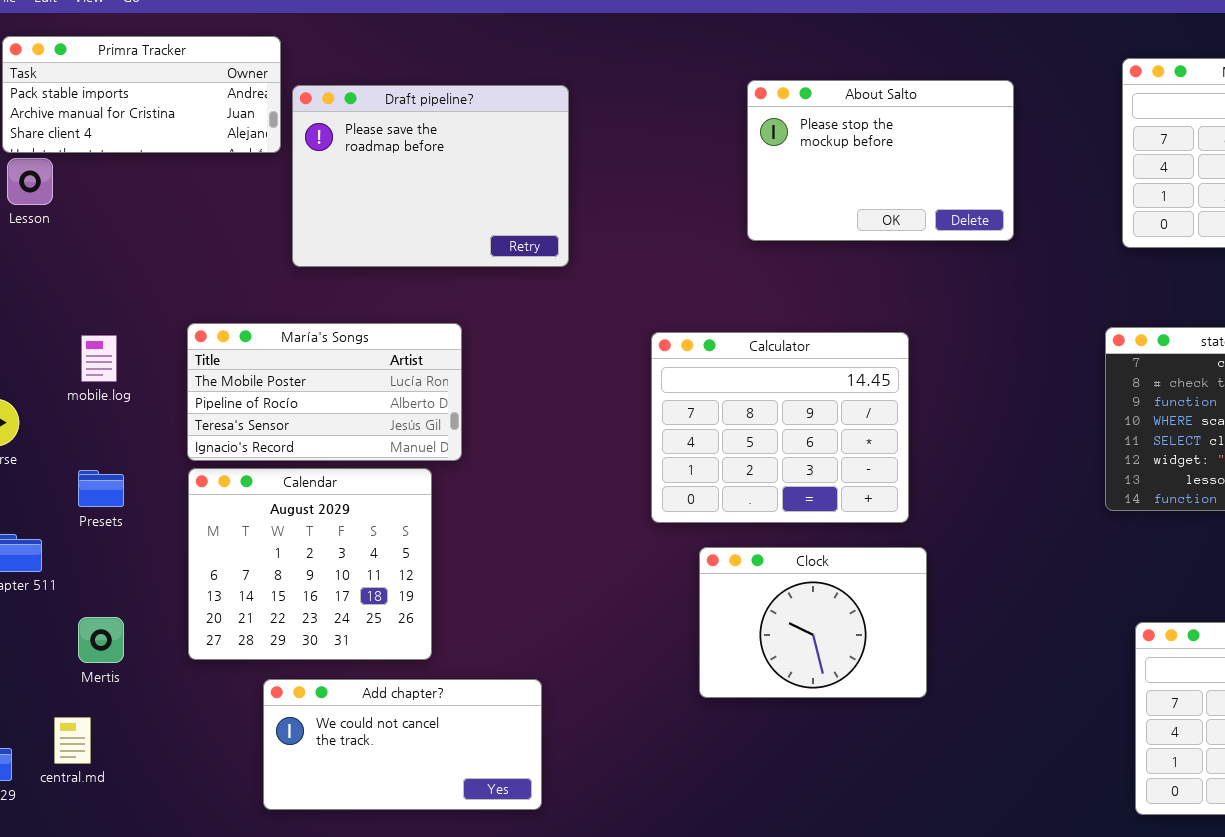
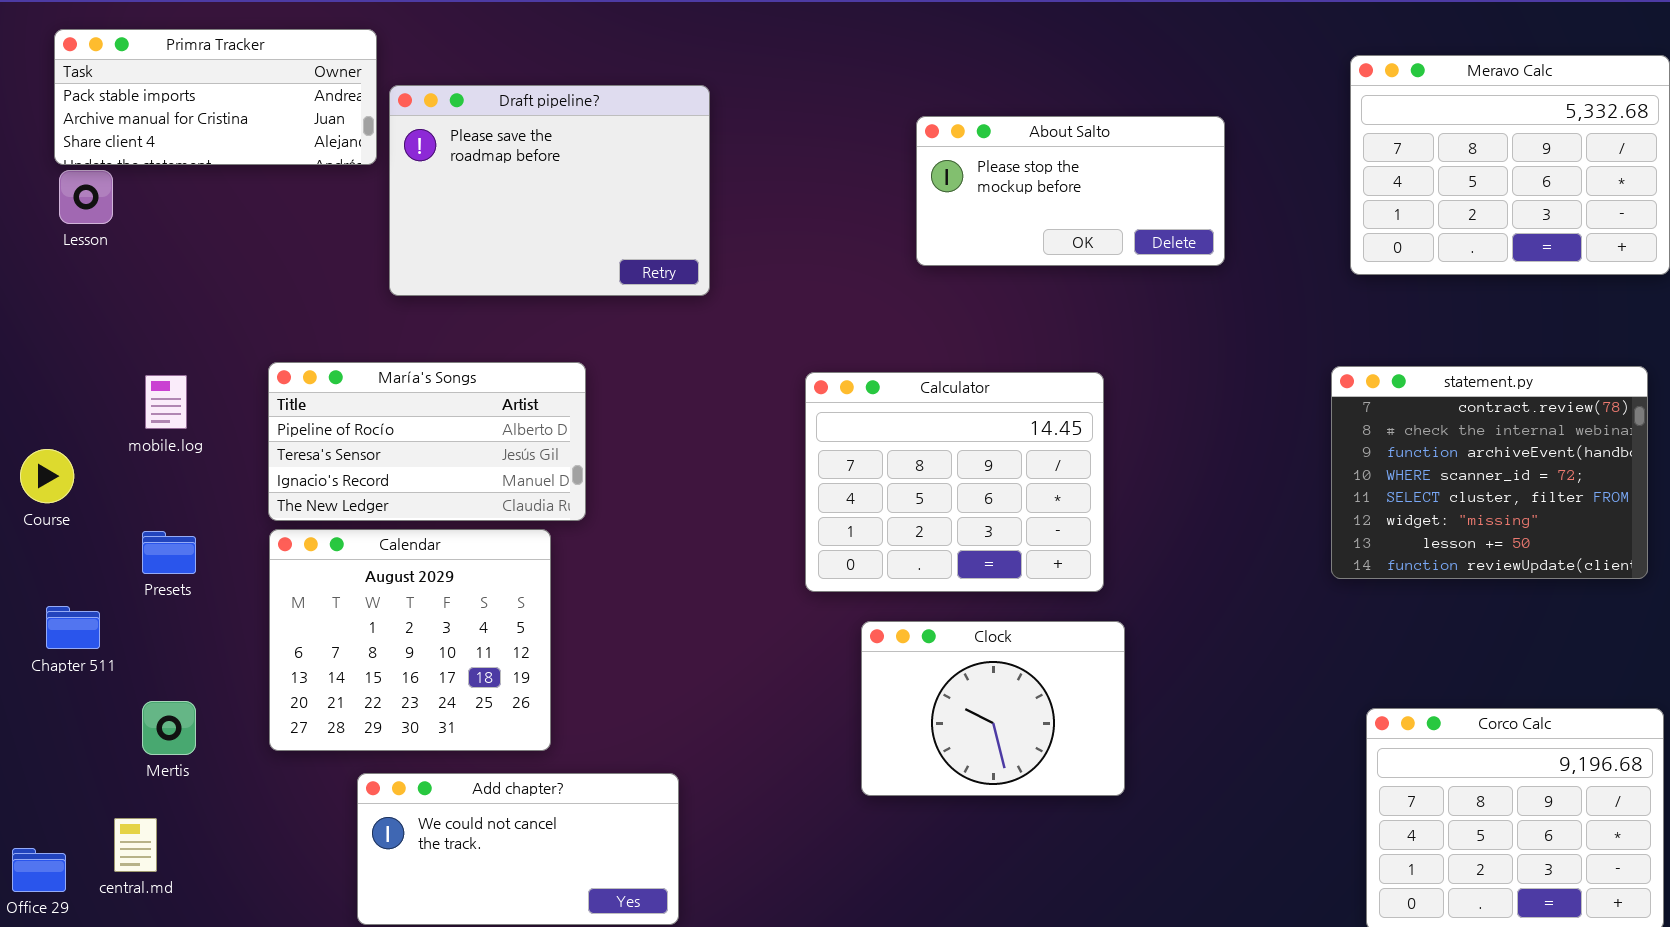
About Salto: [747,80,1014,241] -> [916,116,1225,266], resized
María's Songs: [187,323,462,461] -> [268,362,586,521], scrolled down 1 row

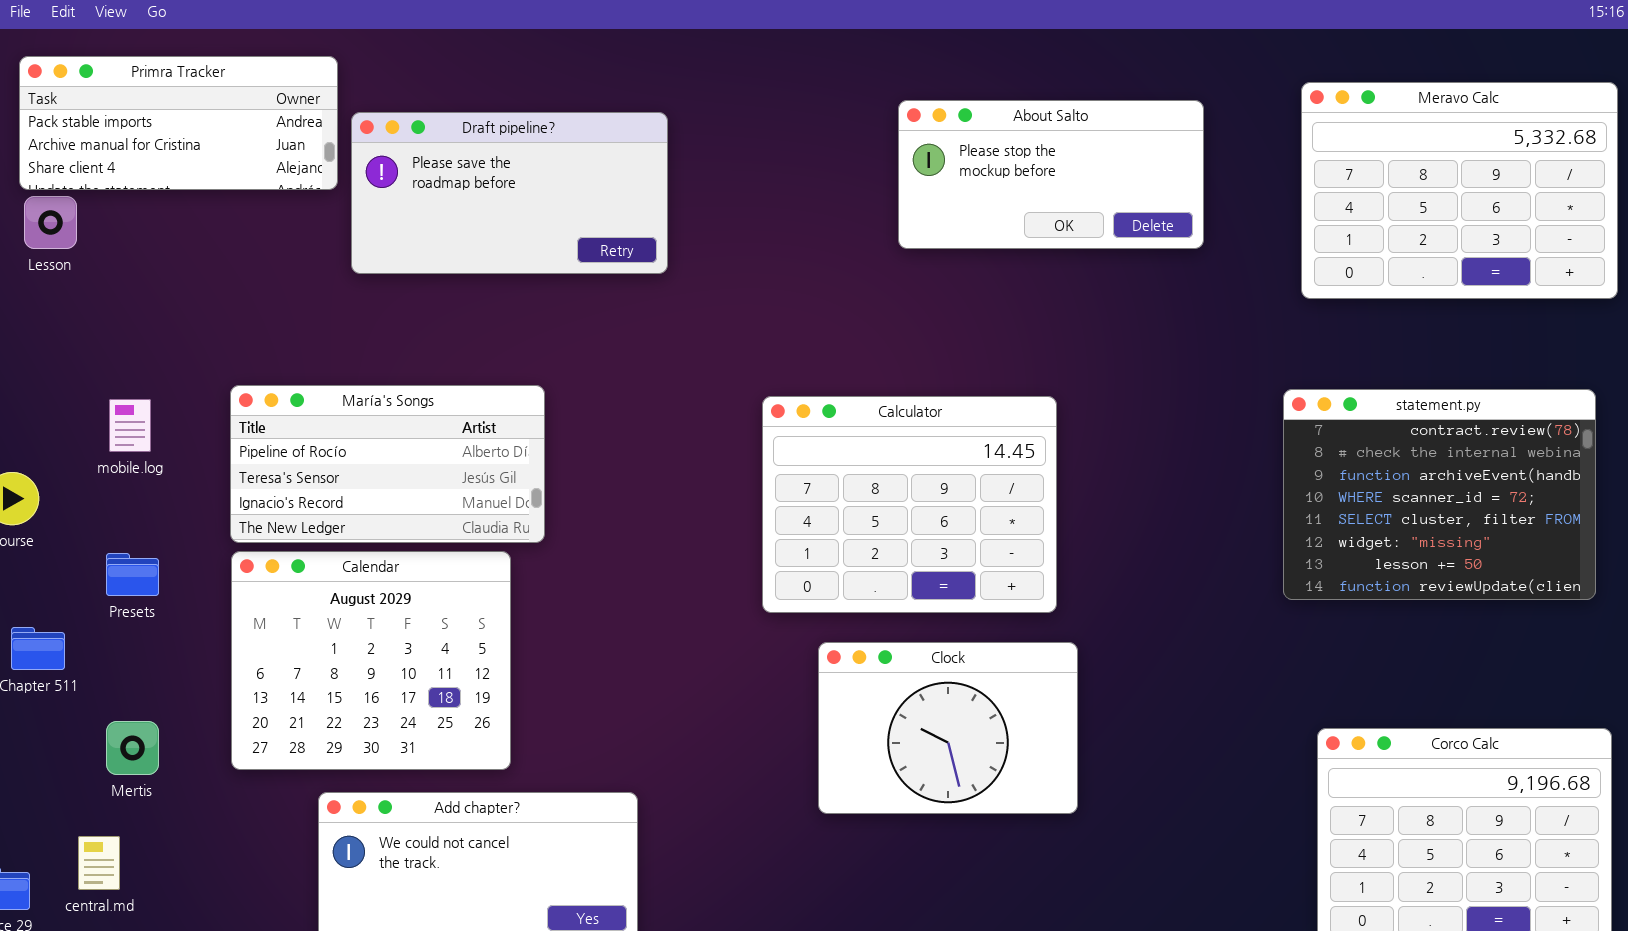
Draft pipeline?: [389,85,710,296] -> [351,112,668,274], resized
About Salto: [916,116,1225,266] -> [898,100,1204,249], moved

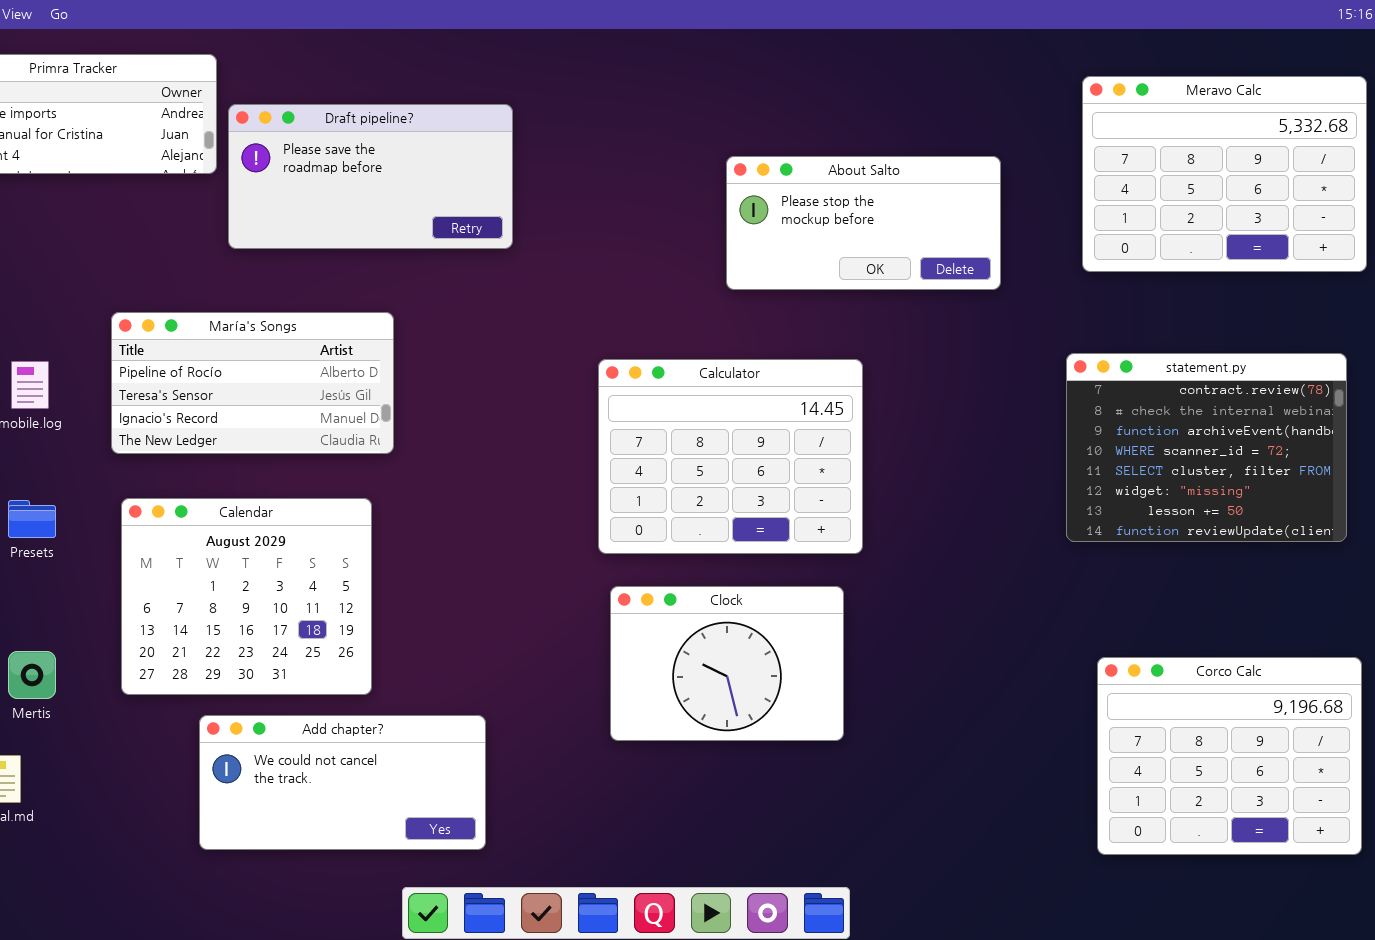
About Salto: [898,100,1204,249] -> [726,156,1001,290], moved
María's Songs: [230,385,545,543] -> [111,312,394,454], moved
Clock: [818,642,1078,814] -> [610,586,844,741], moved

